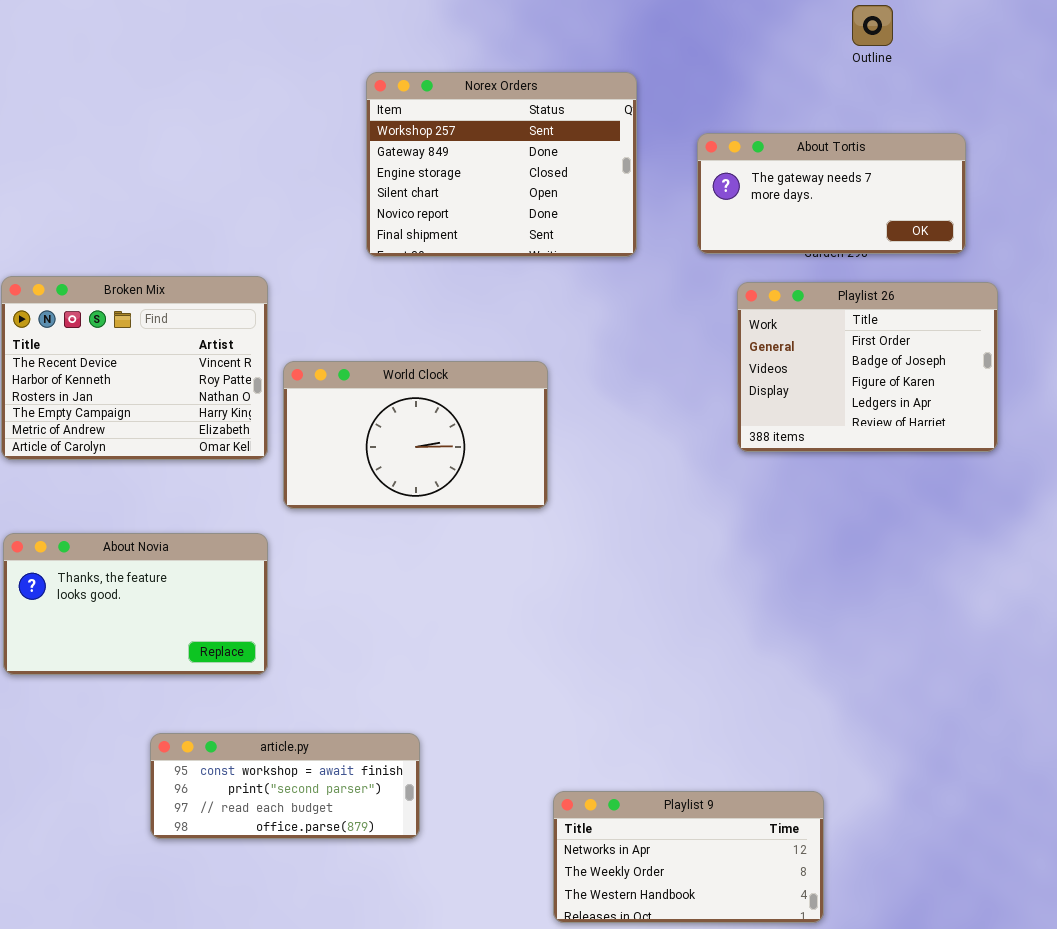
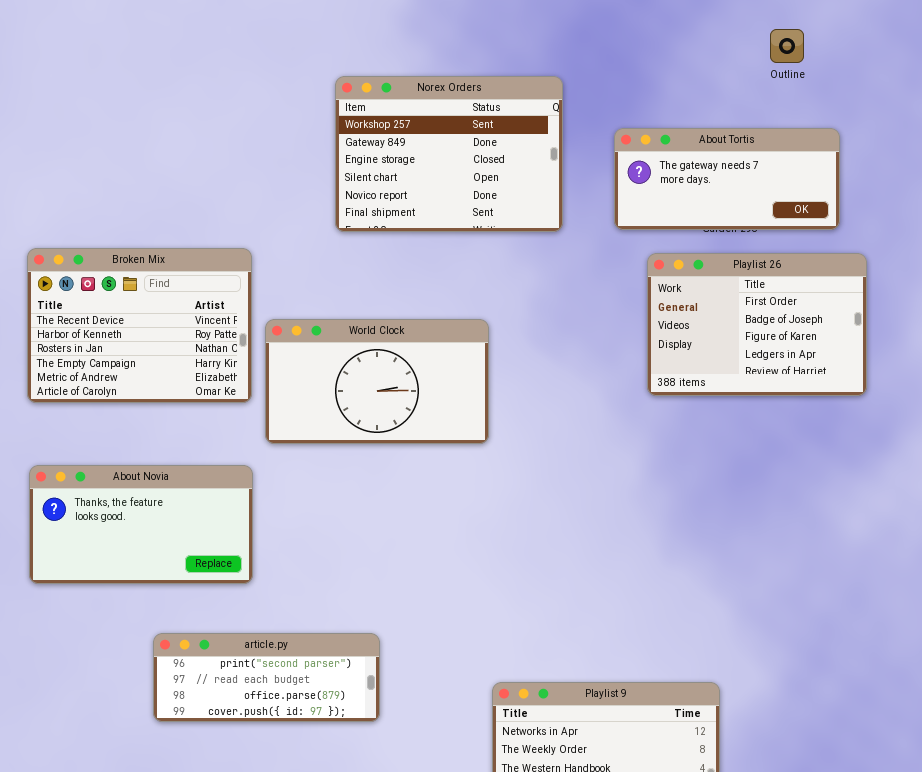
Outline: [852,5,893,46] -> [770,29,804,63], moved
article.py: [150,733,420,839] -> [153,633,380,722], scrolled down 1 row

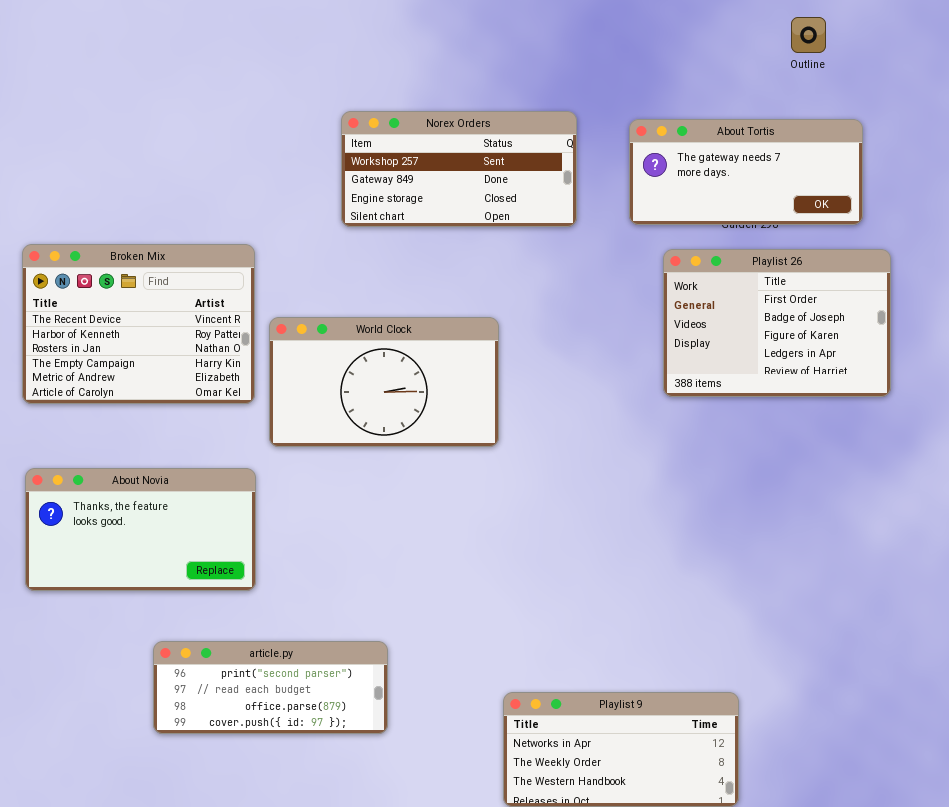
Norex Orders: [335,76,563,232] -> [341,111,577,227], resized

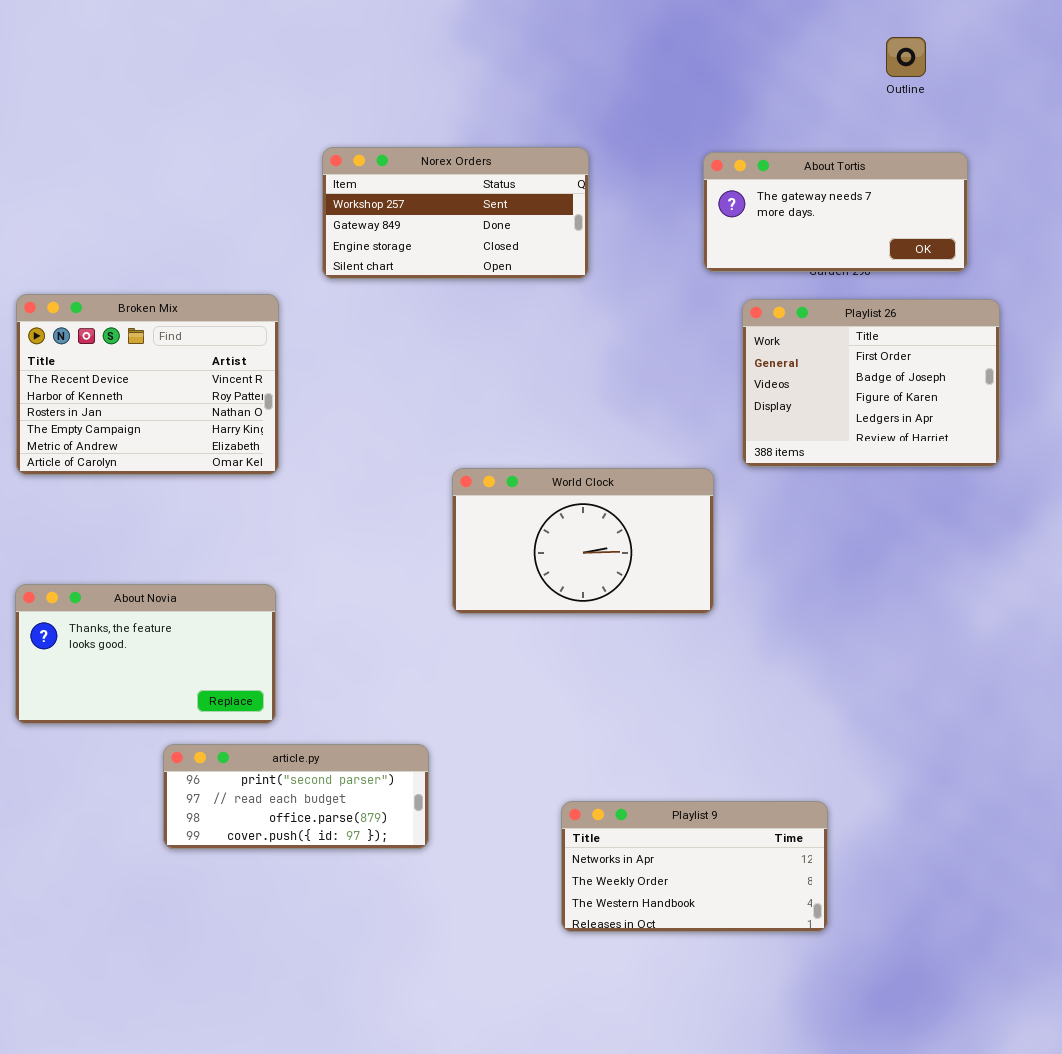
Norex Orders: [341,111,577,227] -> [322,147,589,279], moved
World Clock: [269,317,499,447] -> [452,468,714,614], moved
About Novia: [25,468,256,591] -> [15,584,276,724], moved

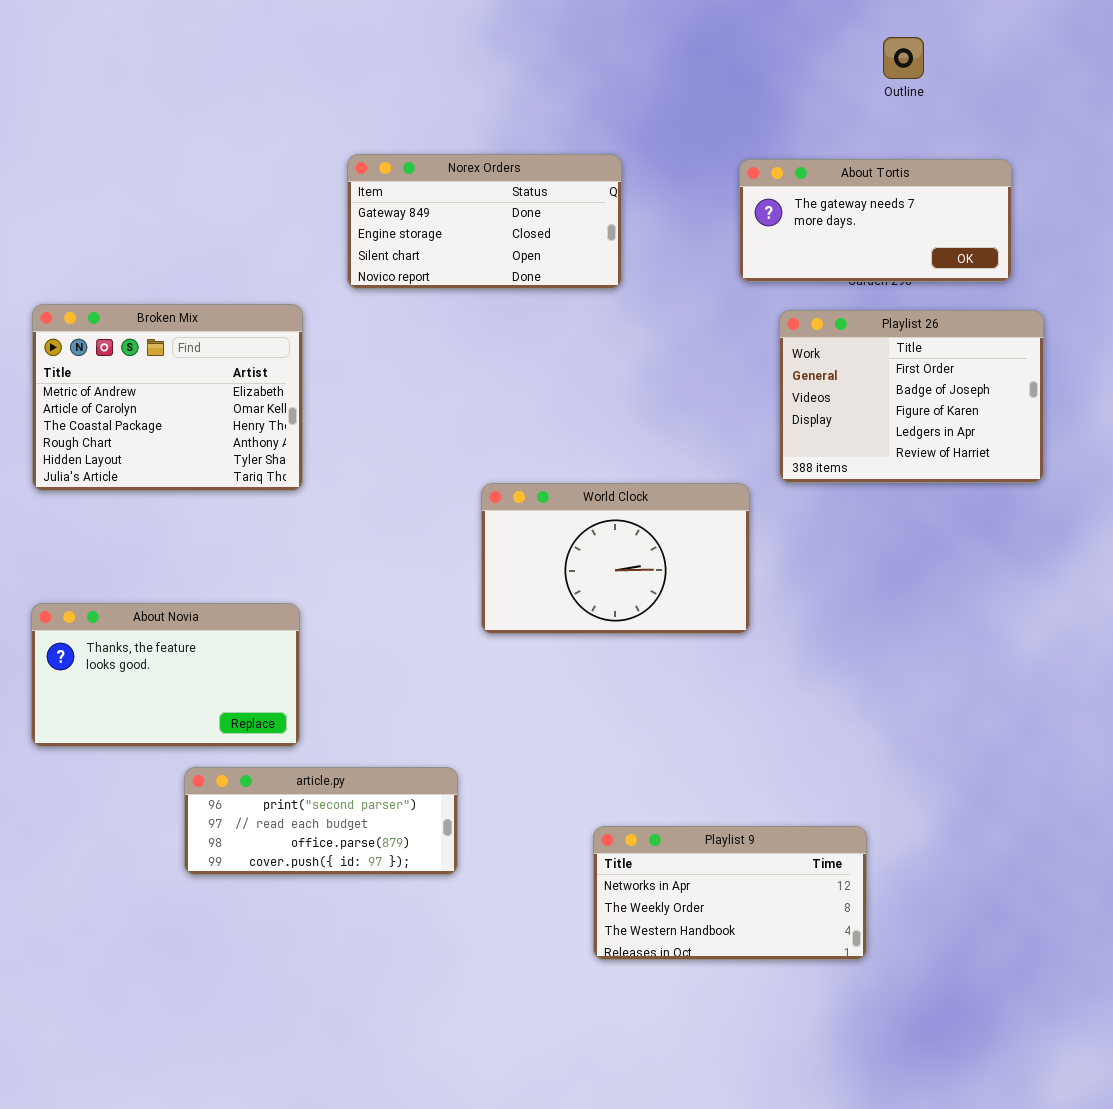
Outline: [886,37,926,77] -> [883,37,924,79], moved
Norex Orders: [322,147,589,279] -> [347,154,622,289], scrolled down 1 row
Broken Mix: [16,294,279,475] -> [32,304,303,491], scrolled down 4 rows

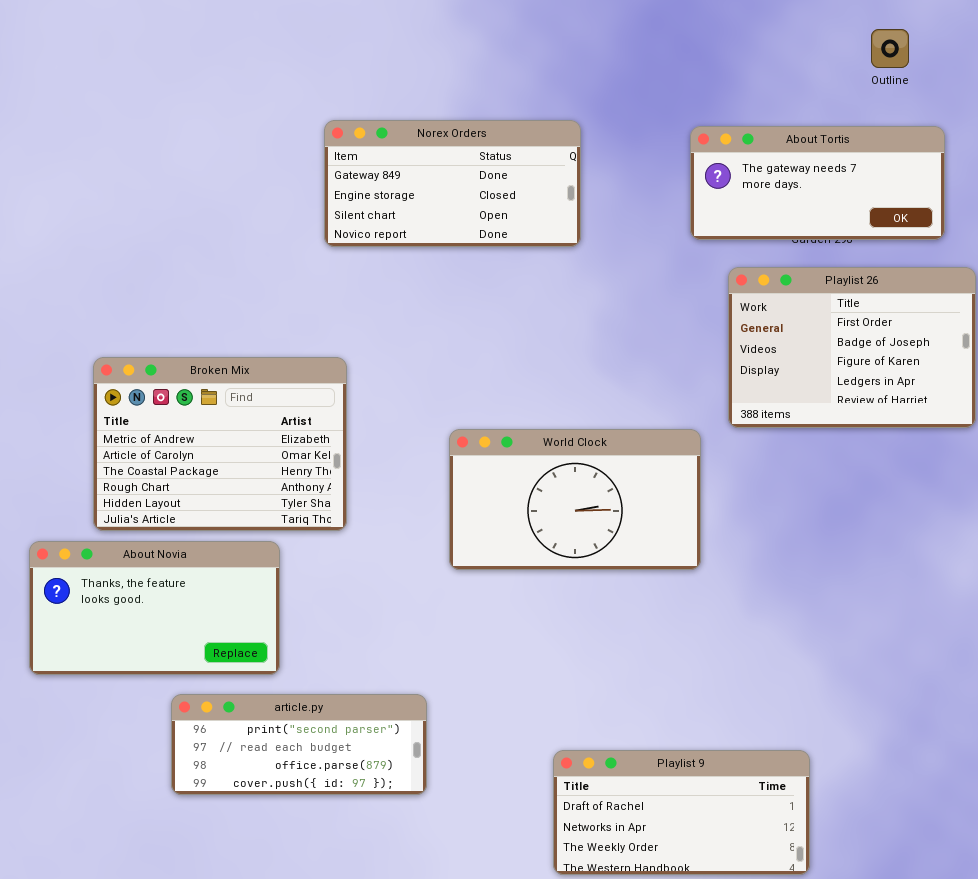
Outline: [883,37,924,79] -> [871,29,909,68], moved
Broken Mix: [32,304,303,491] -> [93,357,347,531], moved
Playlist 9: [593,826,867,960] -> [553,750,810,875], scrolled up 1 row

